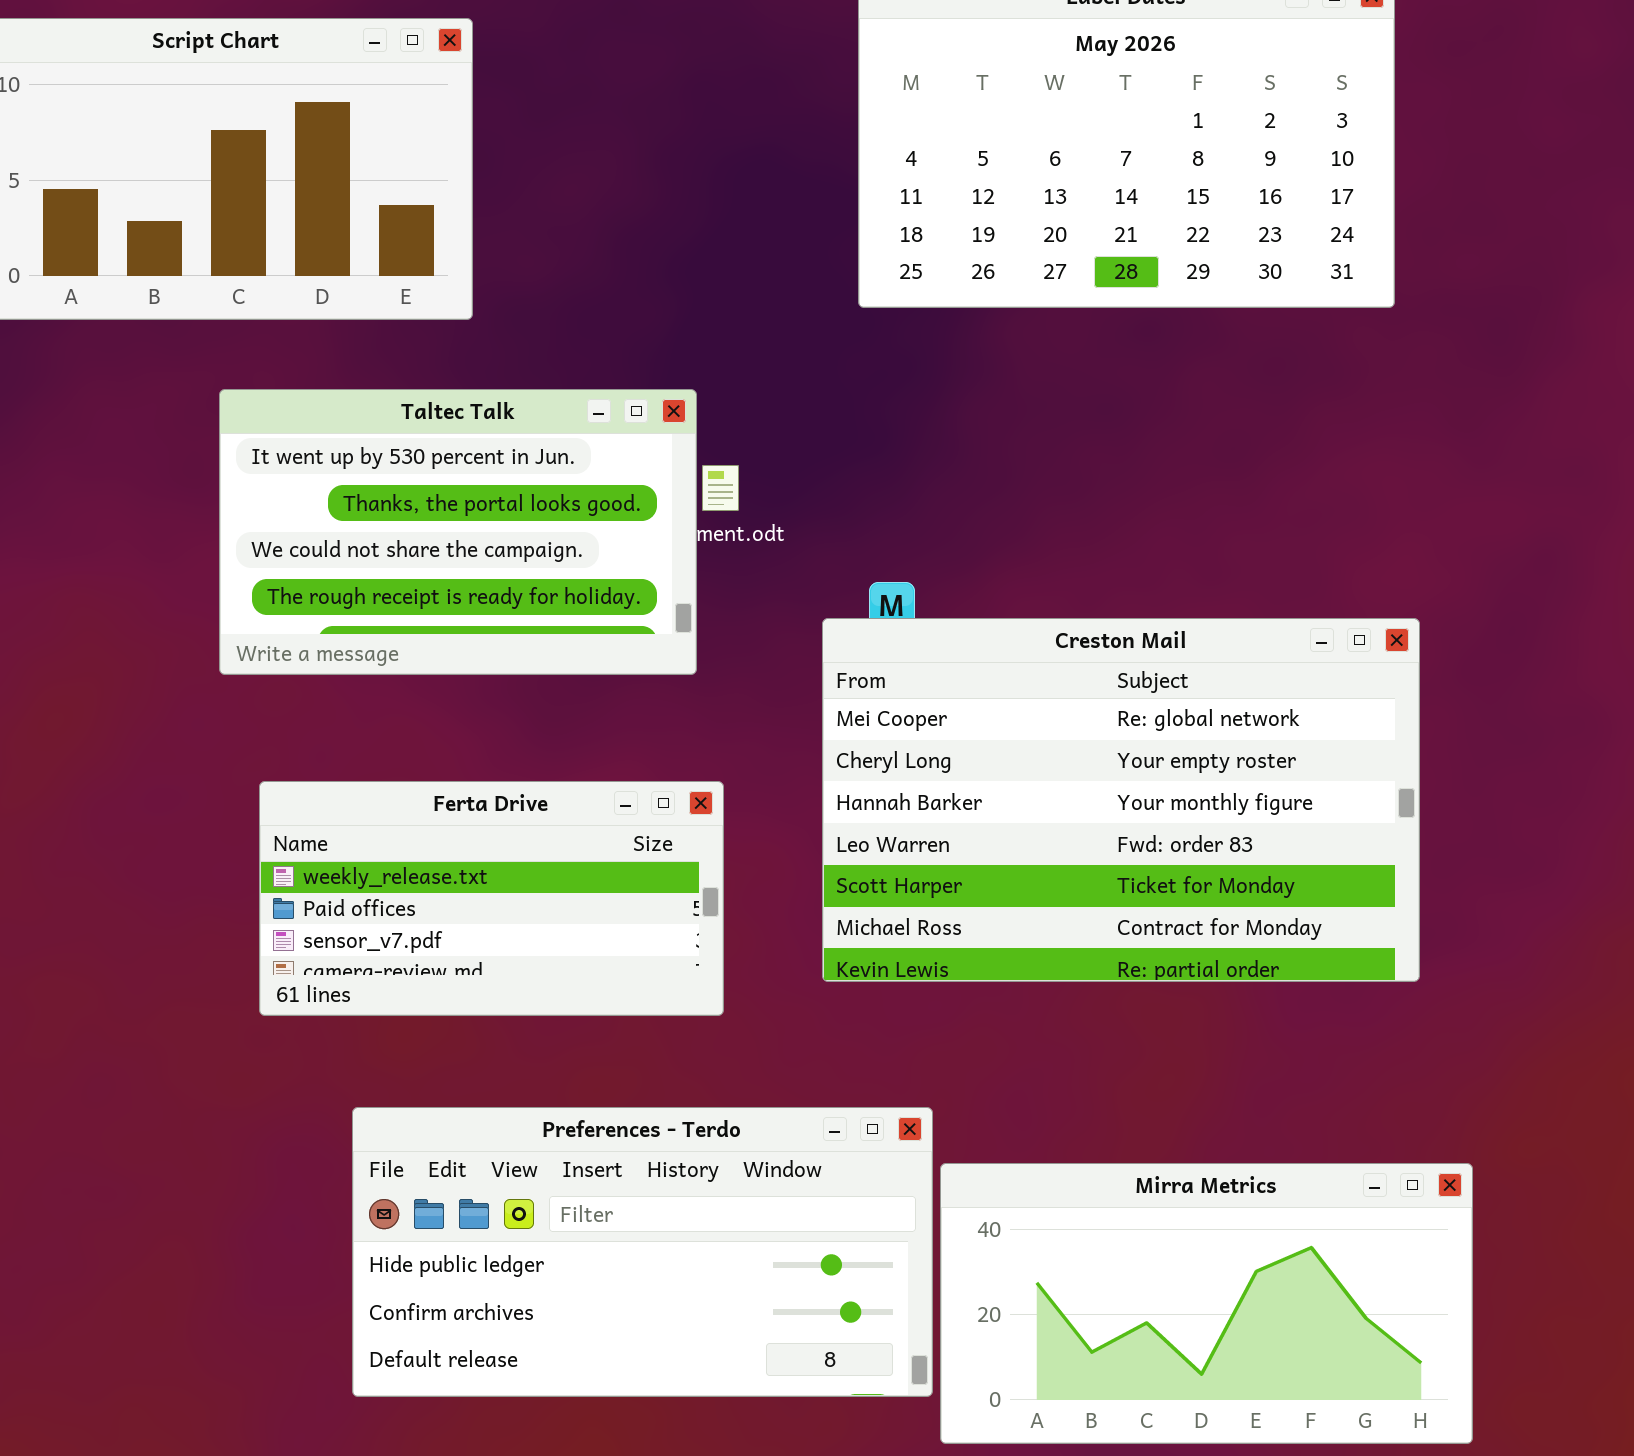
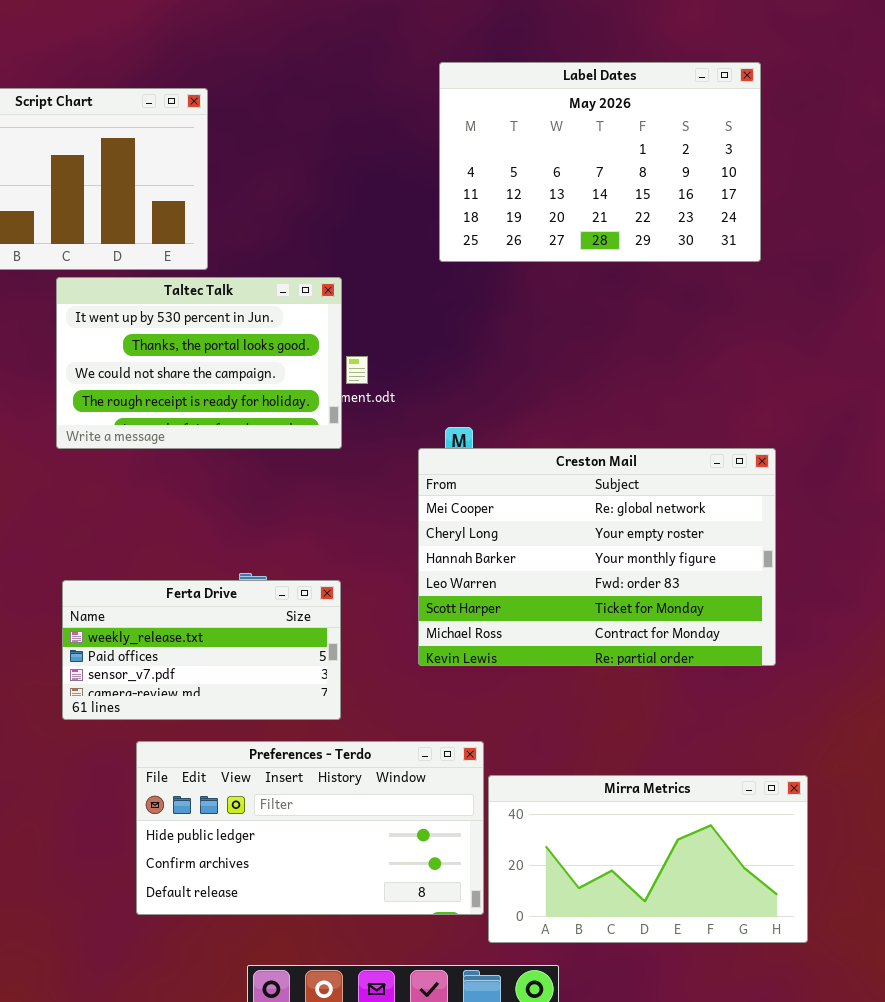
Taltec Talk: [219,389,697,675] -> [56,277,342,449], moved
Ferta Drive: [259,781,724,1016] -> [62,580,341,720], moved

